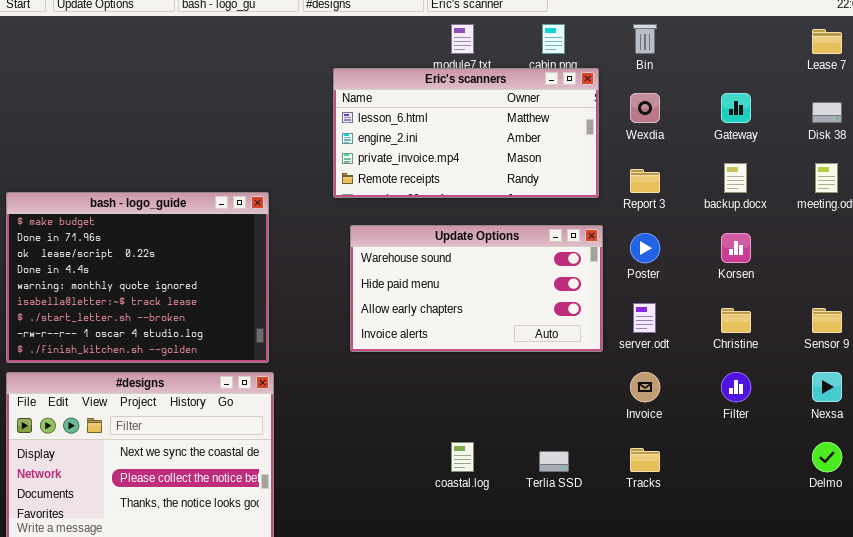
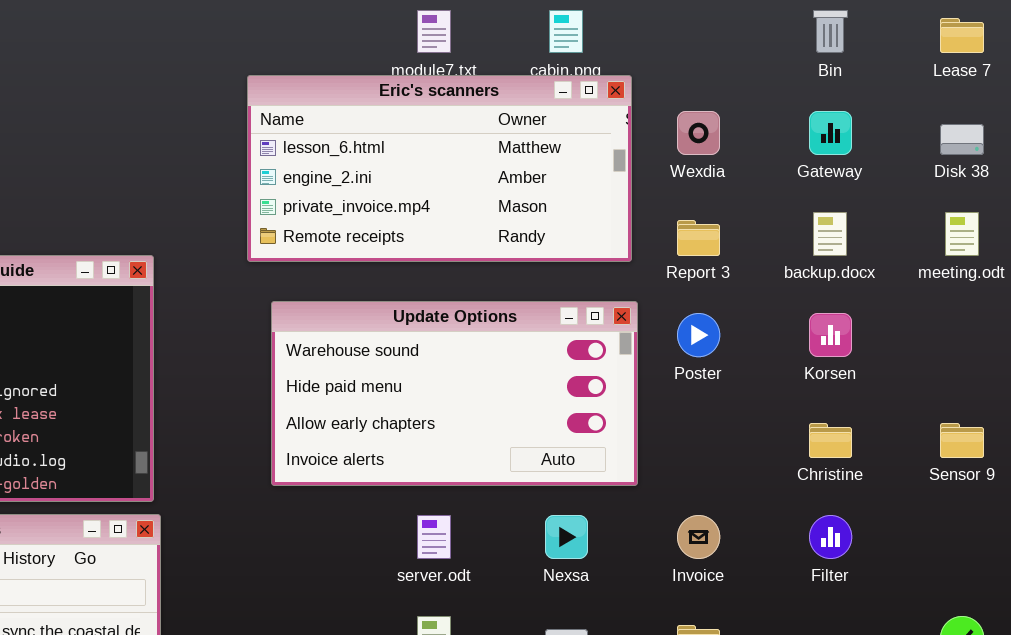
Bin: [633,24,657,54] -> [813,10,848,53], moved
server.odt: [633,303,656,333] -> [417,515,451,559], moved
Nexsa: [812,372,842,402] -> [545,515,588,559], moved

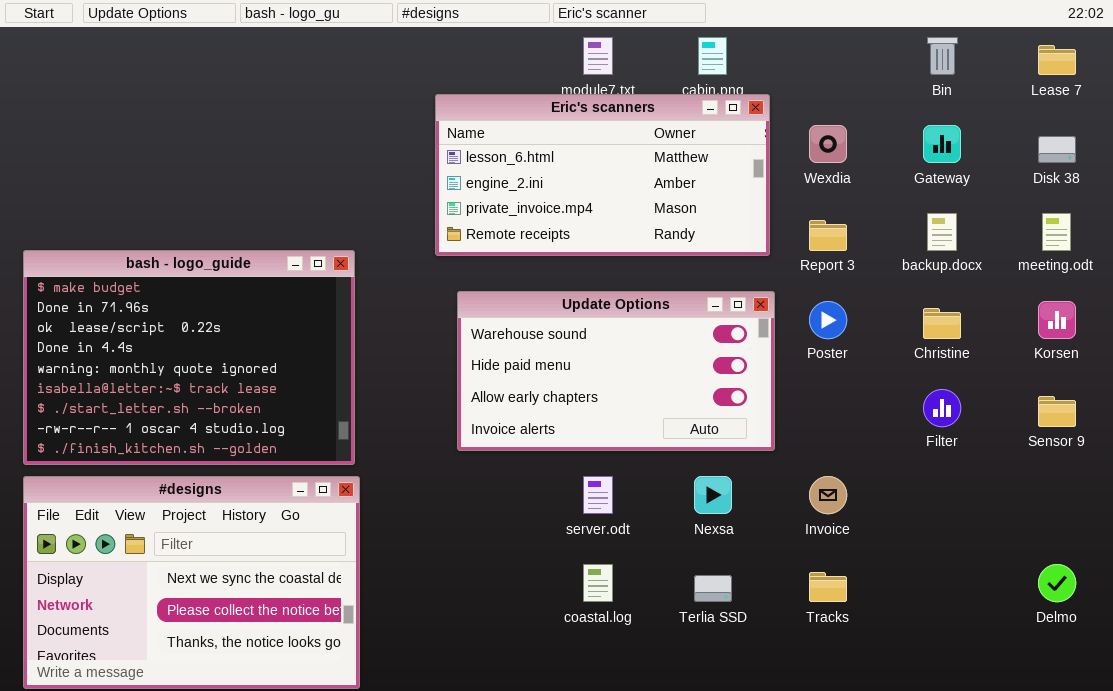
Korsen: [809,313,852,357] -> [1038,301,1076,339], moved
Christine: [809,423,852,458] -> [923,308,961,339], moved
Filter: [809,515,852,559] -> [923,389,961,427], moved

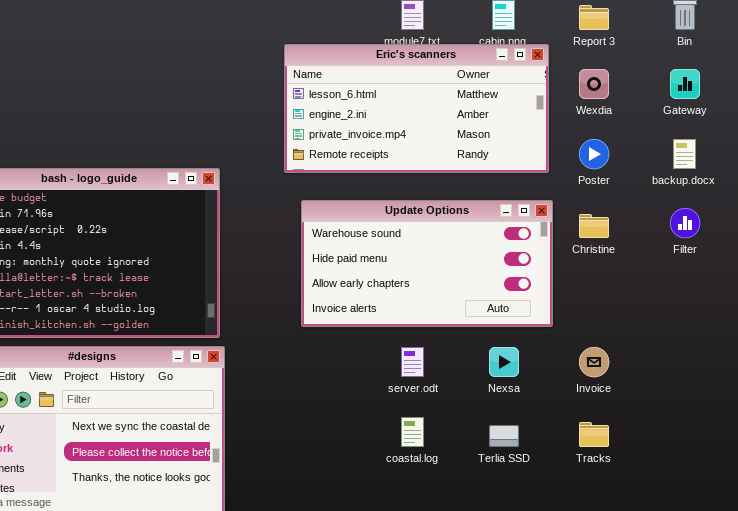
Report 3: [809,220,847,251] -> [579,5,609,30], moved
Poster: [809,301,847,339] -> [579,139,609,169], moved
Christine: [923,308,961,339] -> [579,214,609,238], moved
Filter: [923,389,961,427] -> [670,208,700,238], moved

